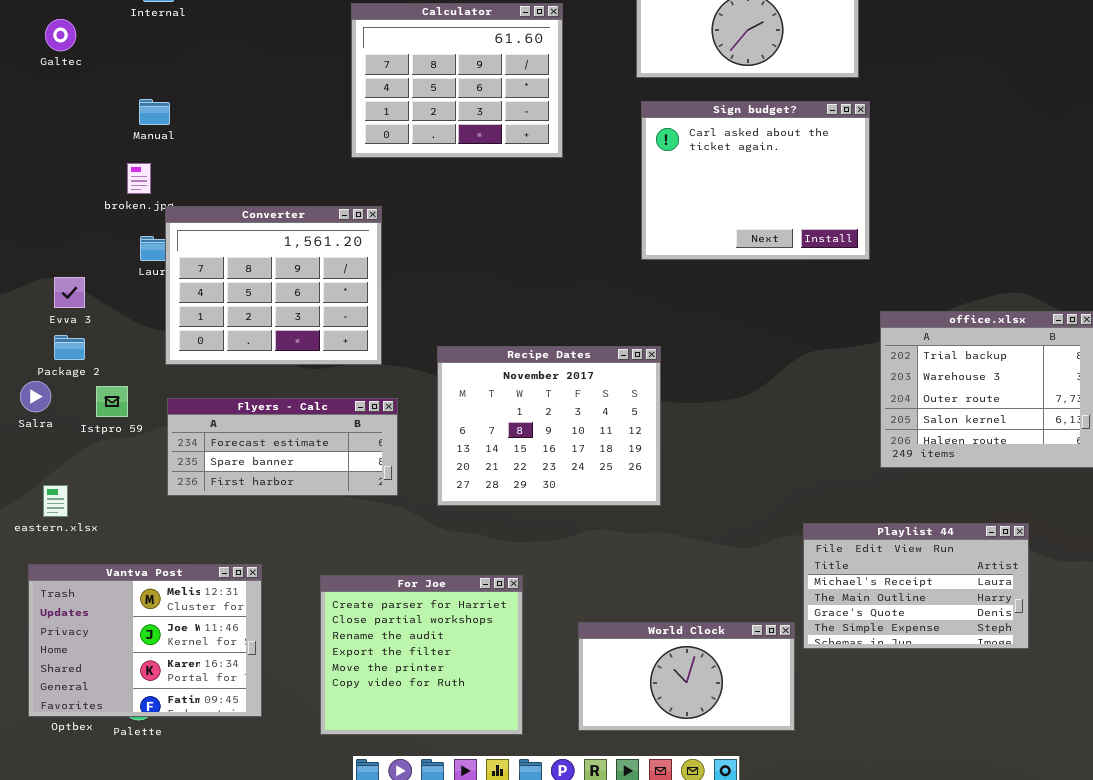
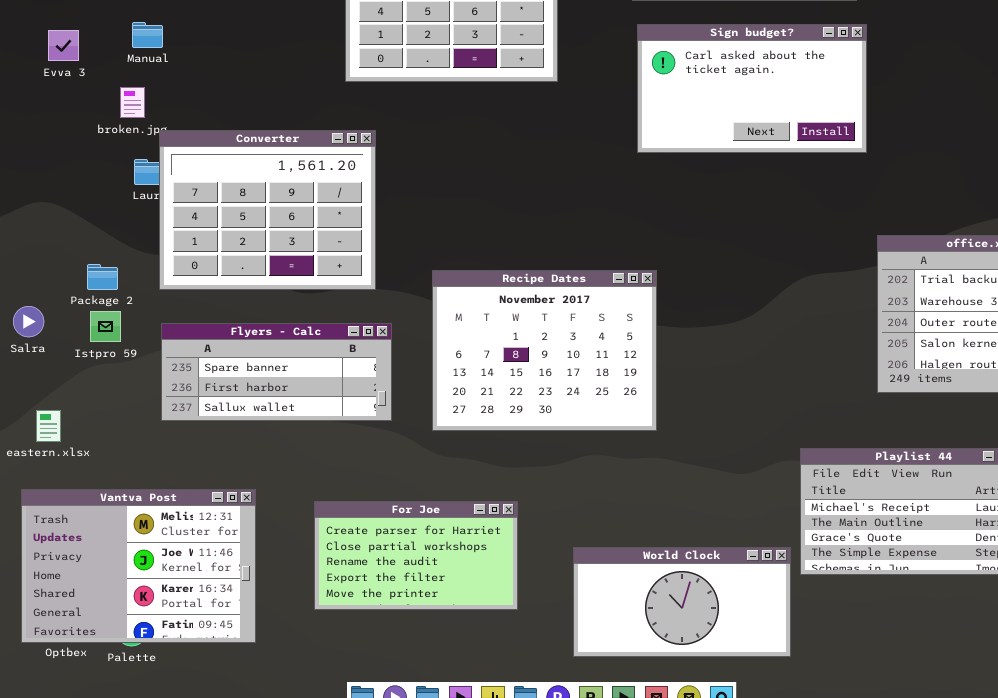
Sign budget?: [641,101,870,260] -> [637,24,867,153], resized
Evva 3: [54,277,85,308] -> [48,30,79,61], moved
Package 2: [54,335,85,360] -> [87,264,118,290], moved
Flyers - Calc: [167,398,398,496] -> [161,323,392,421], scrolled down 1 row
For Joe: [320,575,523,735] -> [314,501,518,610], resized

